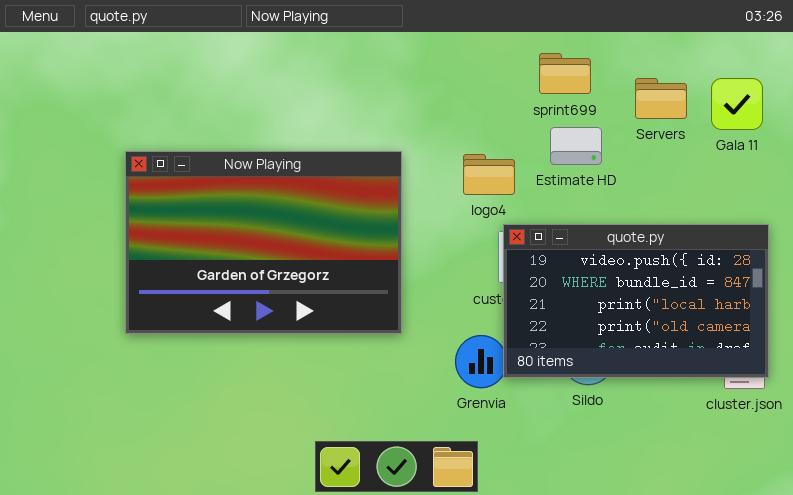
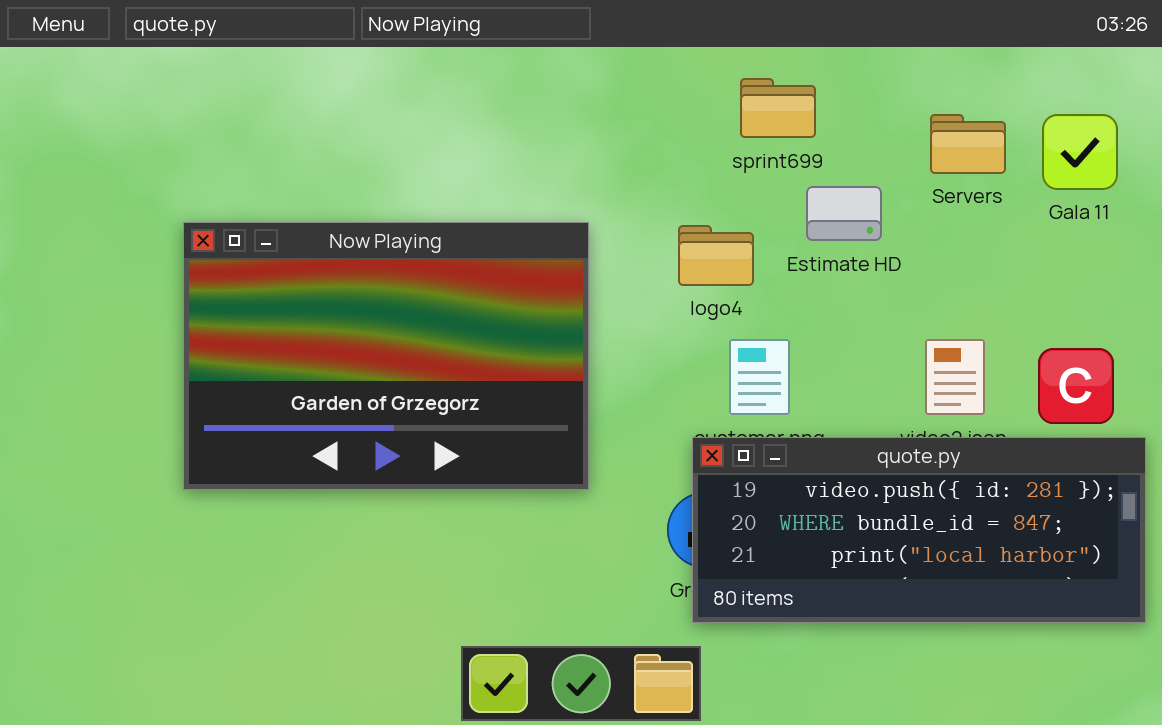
sprint699: [539,53,591,94] -> [740,78,816,138], moved
quote.py: [503,224,769,378] -> [692,437,1146,623], moved, resized

